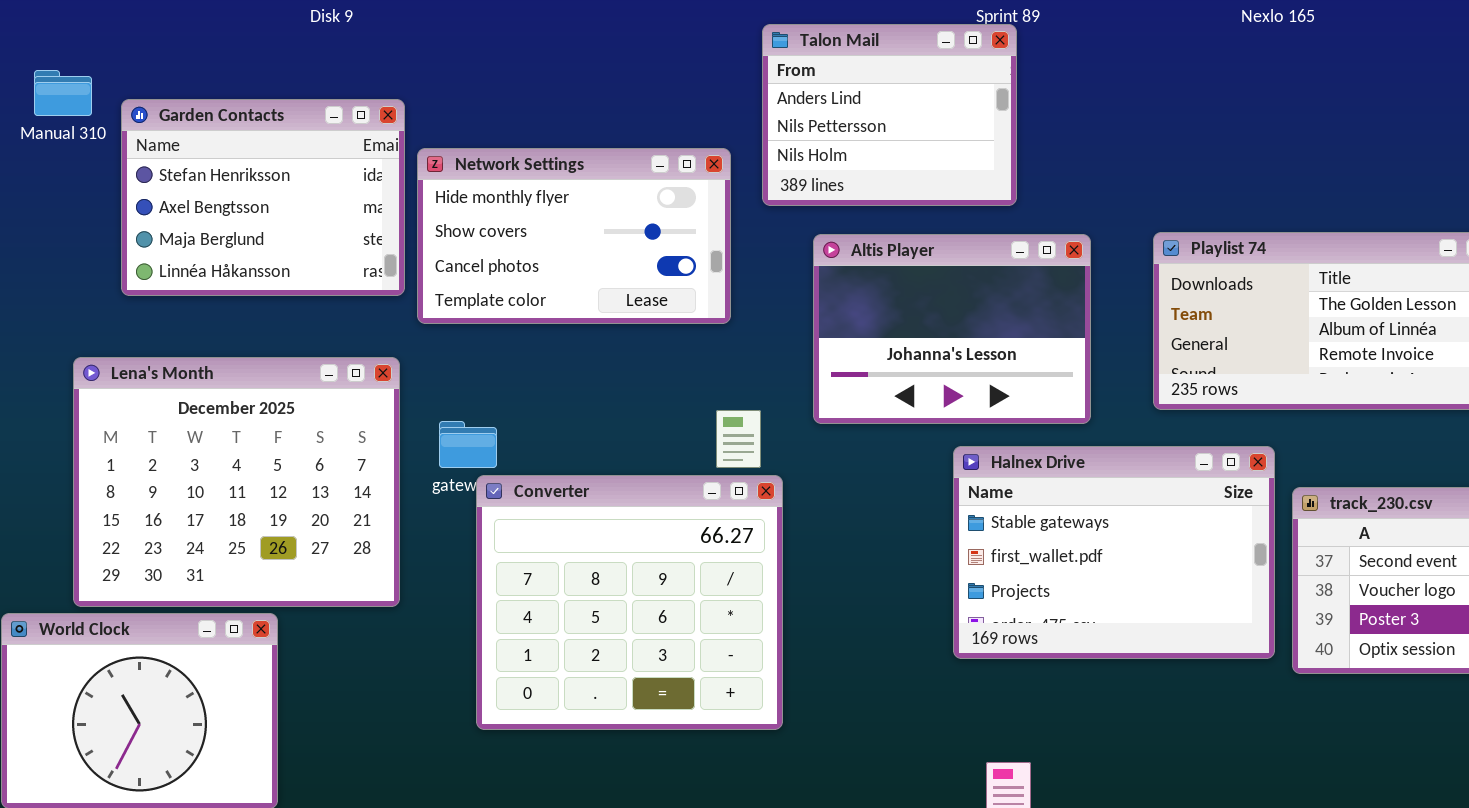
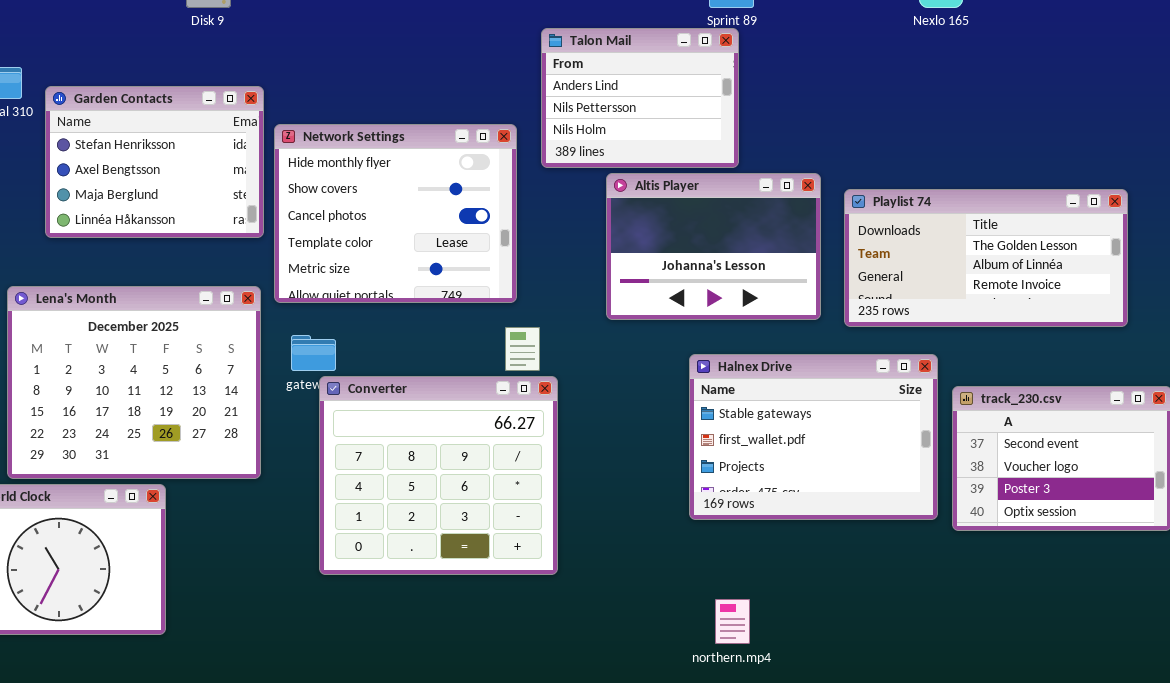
Network Settings: [417,148,731,324] -> [274,124,517,303], resized
Altis Player: [813,234,1091,424] -> [606,173,821,320], moved

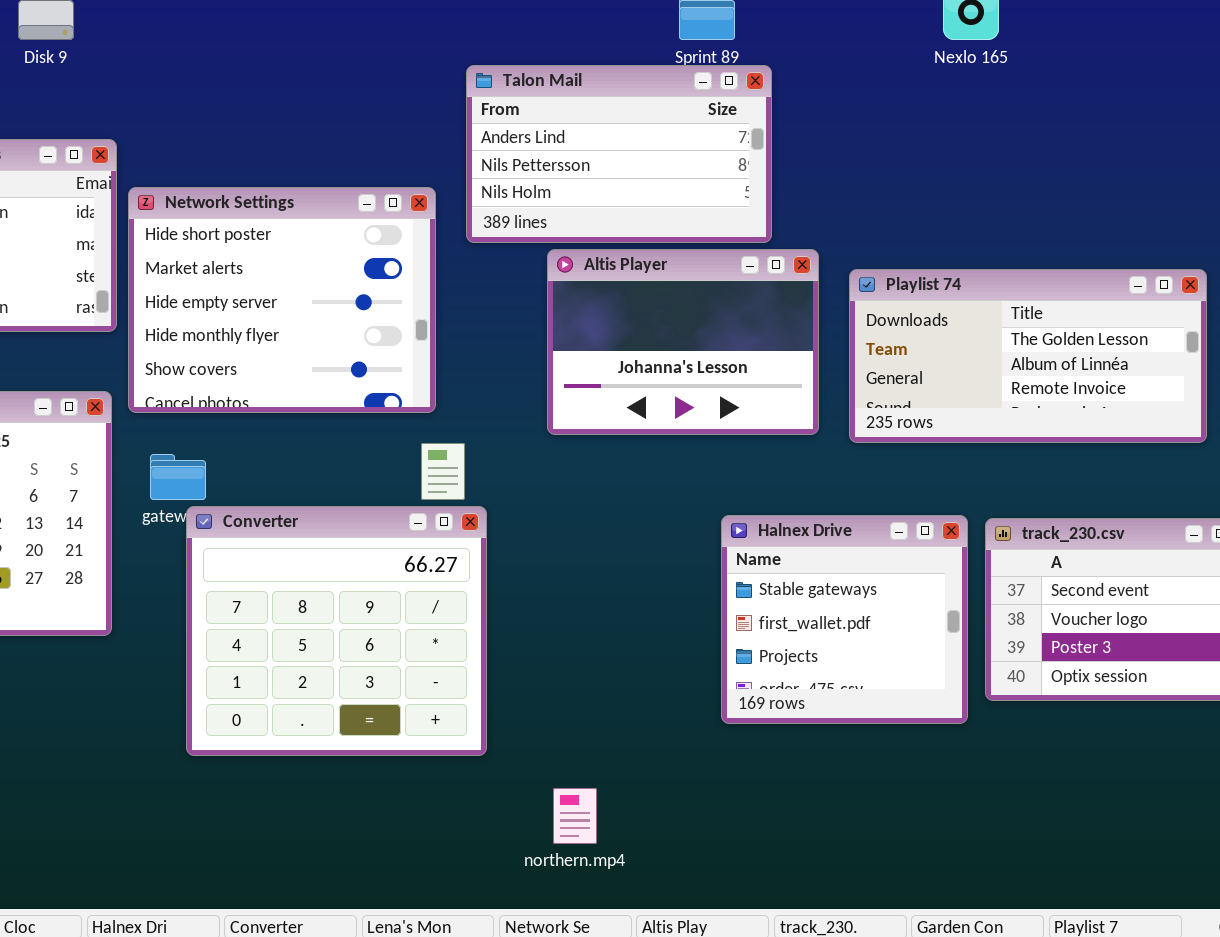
Talon Mail: [541,28,739,168] -> [466,65,772,243], resized
Network Settings: [274,124,517,303] -> [128,187,436,413], scrolled up 3 rows
Halnex Drive: [689,354,938,520] -> [721,515,968,724], moved, resized
northern.mp4: [715,599,750,644] -> [553,788,597,844], moved

